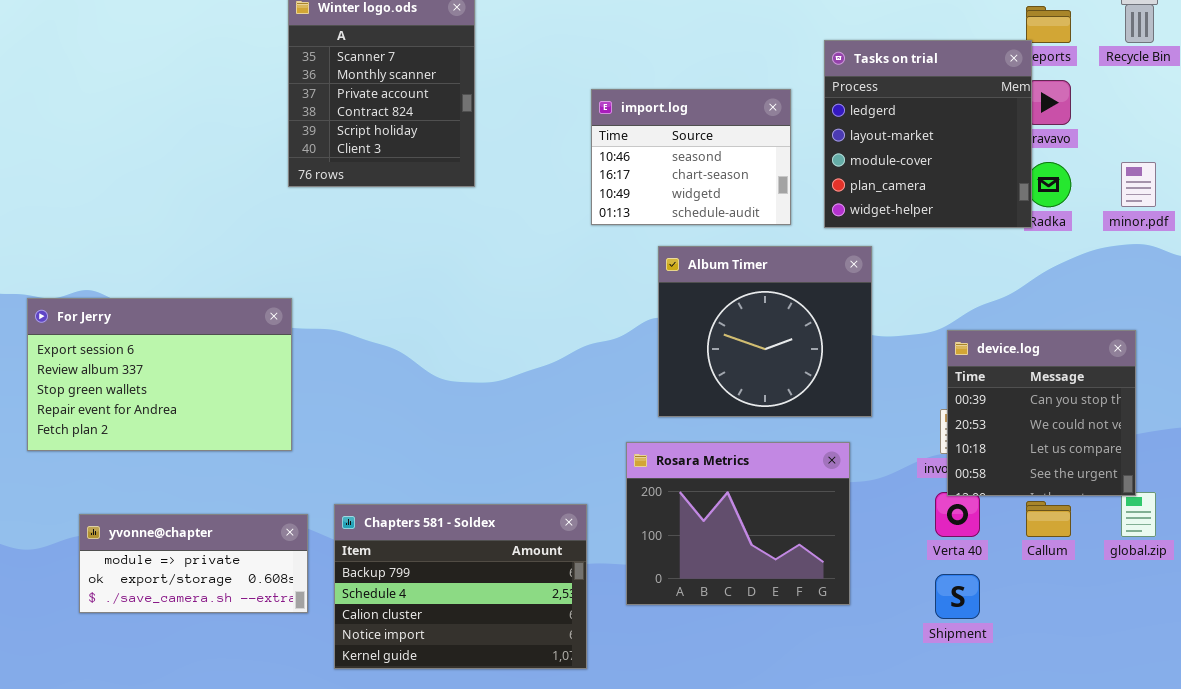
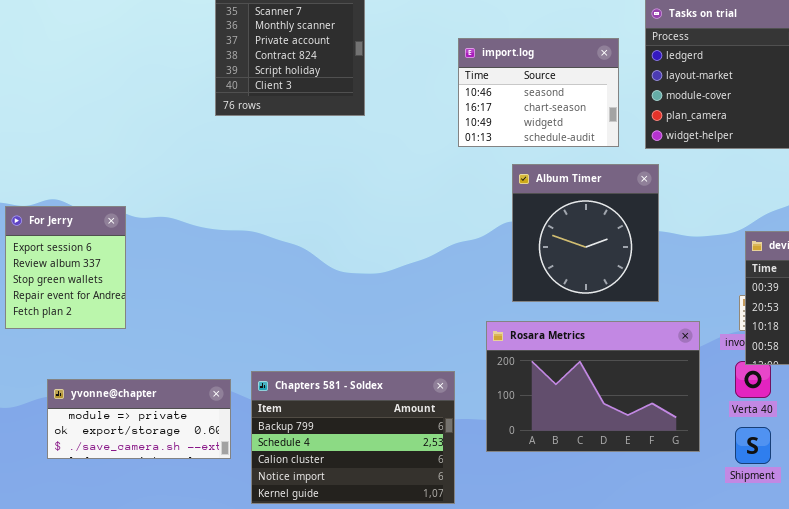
Album Timer: [658,246,872,417] -> [512,164,659,302], resized
For Jerry: [27,298,292,451] -> [5,206,126,329], resized
Rosara Metrics: [626,442,850,605] -> [486,321,700,452], resized

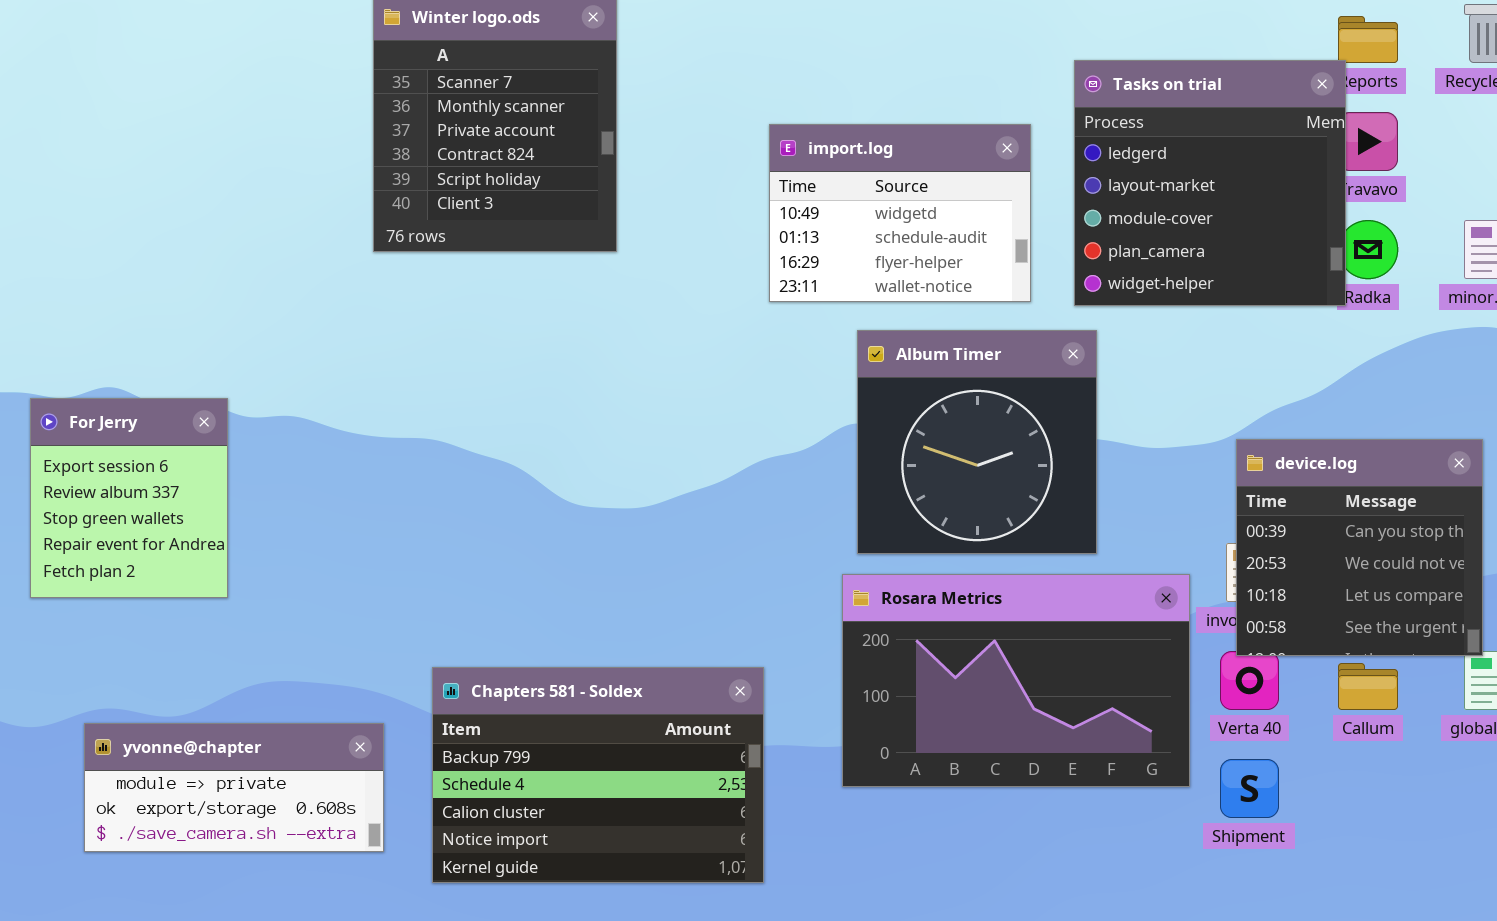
import.log: [458,38,619,147] -> [769,124,1031,302], scrolled down 2 rows
Rosara Metrics: [486,321,700,452] -> [842,574,1190,787], moved
yvonne@chapter: [47,379,231,459] -> [84,723,384,852], moved

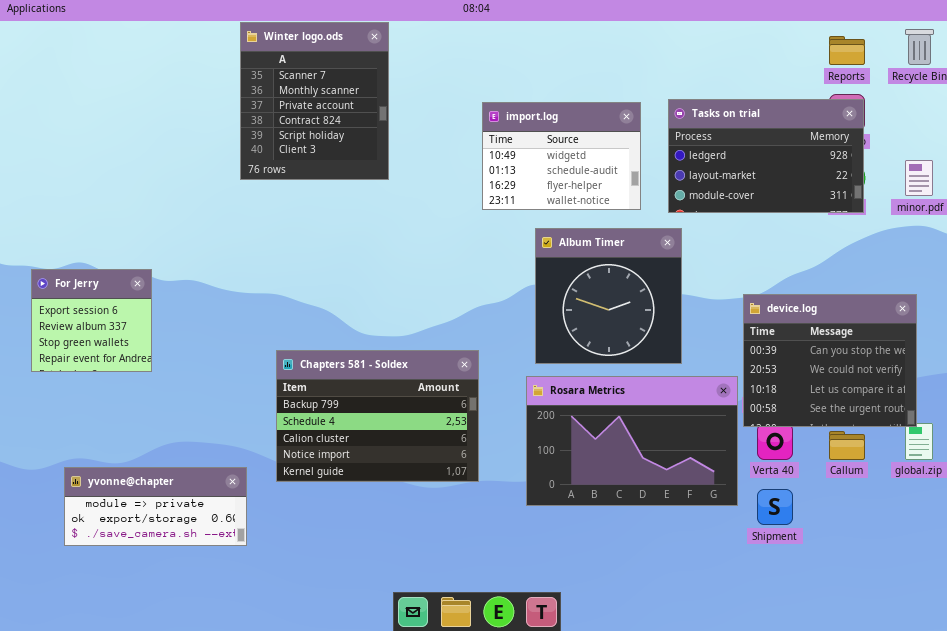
Tasks on trial: [1074,60,1346,306] -> [668,99,864,213], resized
For Jerry: [30,398,228,598] -> [31,269,152,372], resized
device.log: [1236,439,1483,656] -> [743,294,917,427], resized
Chapters 581 - Soldex: [432,667,764,883] -> [276,350,479,482], moved

